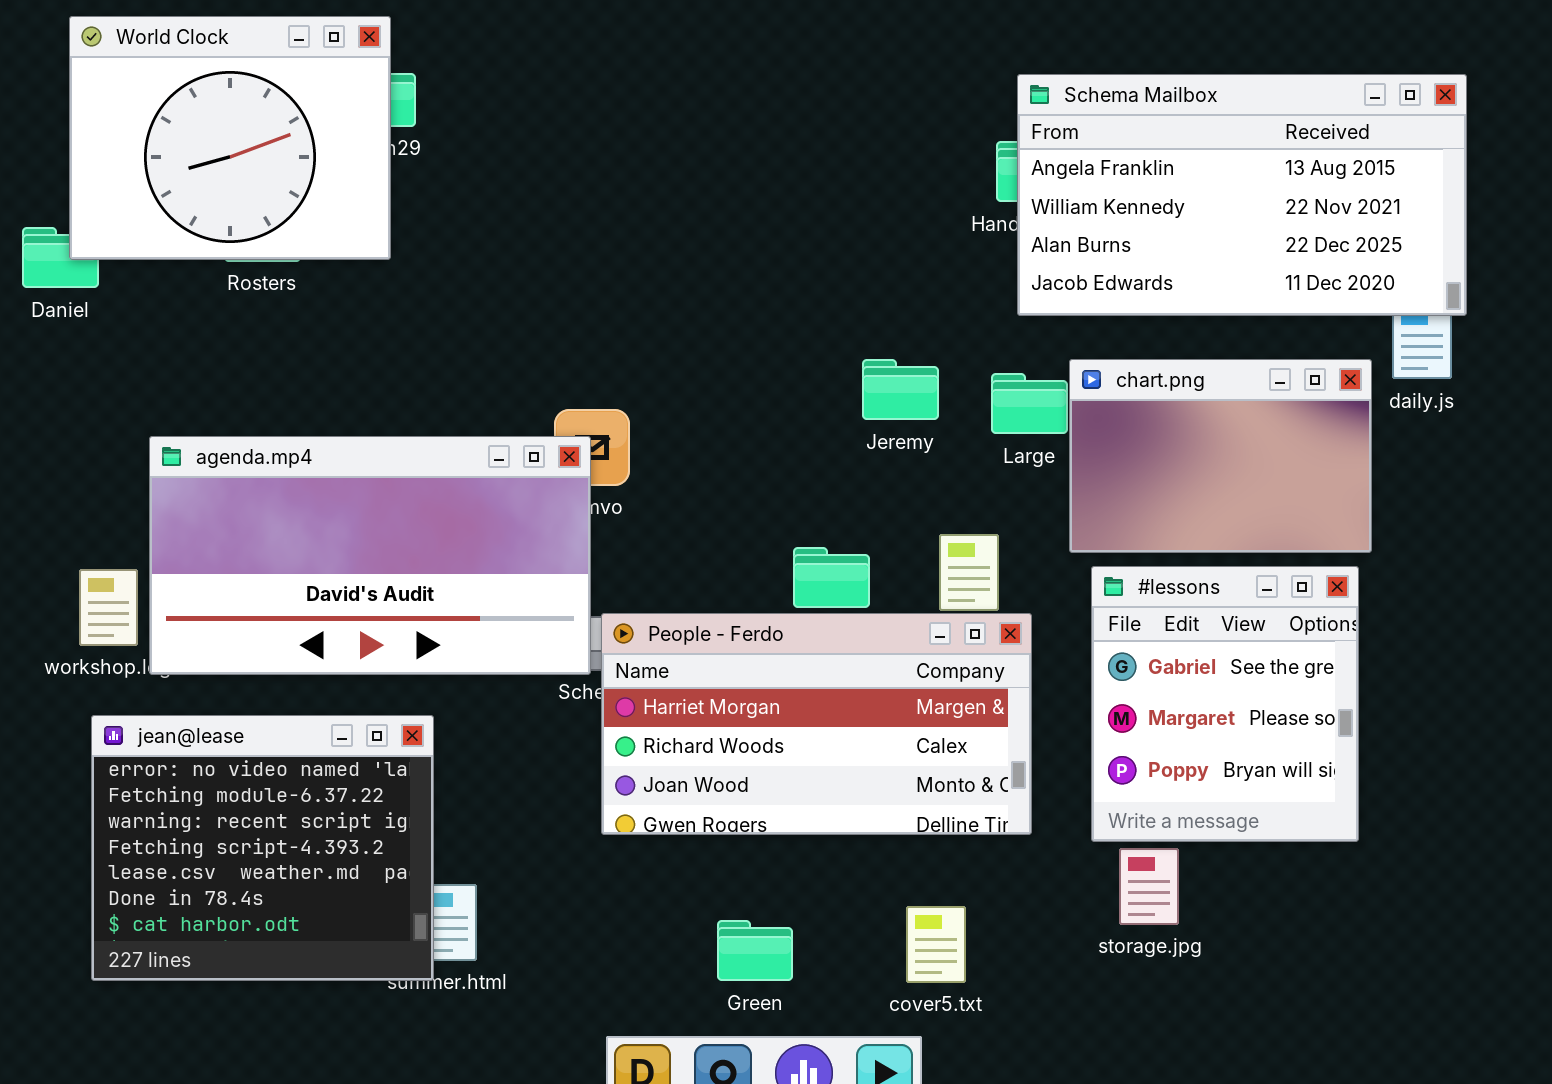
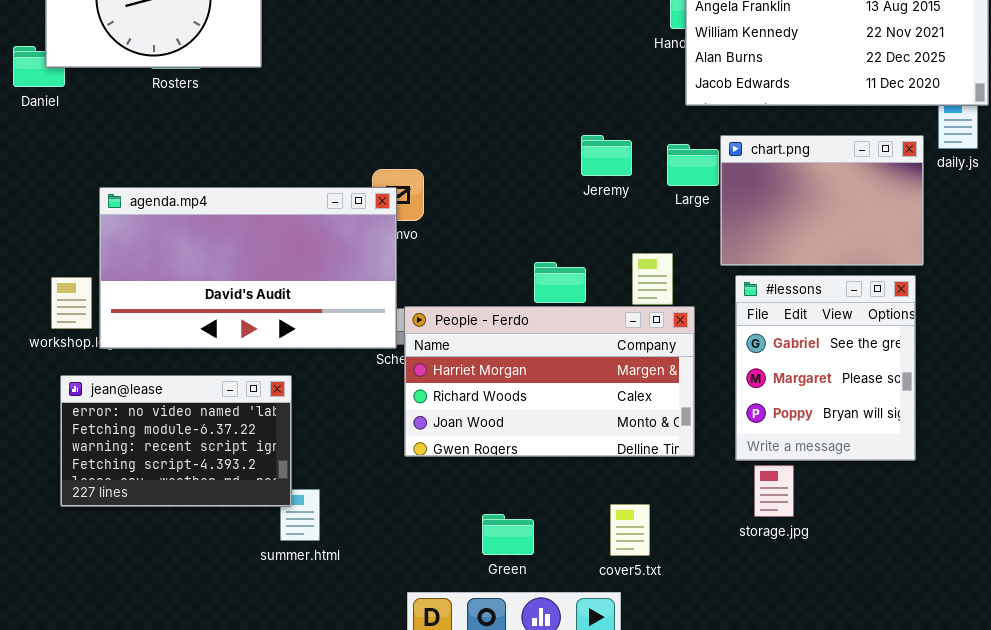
jean@lease: [91,715,434,981] -> [60,375,292,507], resized

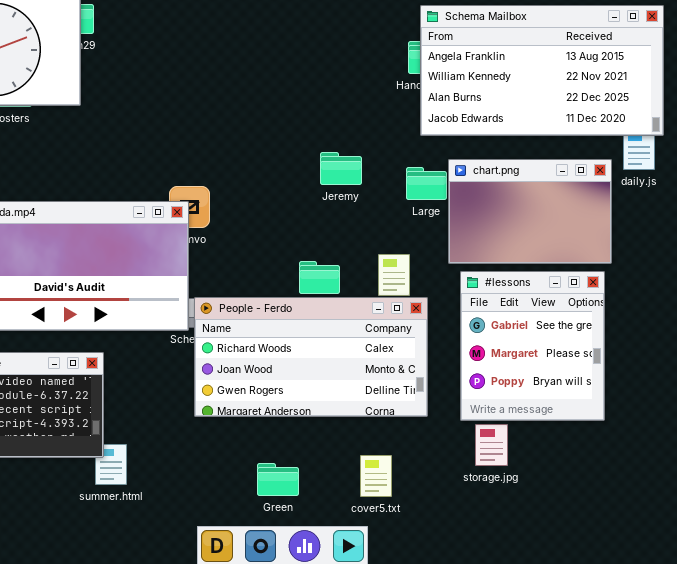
Jeremy: [581,135,632,176] -> [320,152,362,185], moved
People - Ferdo: [404,306,695,457] -> [194,297,428,417], scrolled down 1 row

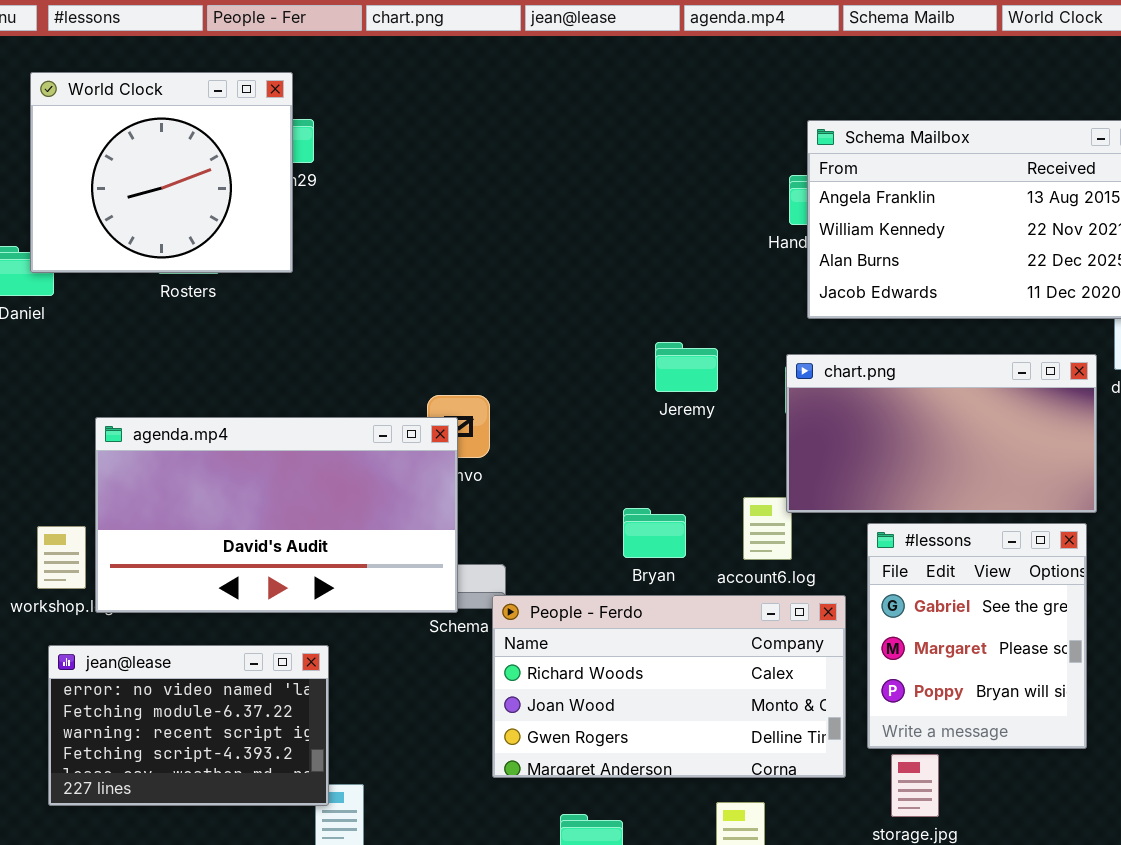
chart.png: [448,159,612,264] -> [786,354,1097,513], resized
People - Ferdo: [194,297,428,417] -> [492,595,846,778], moved

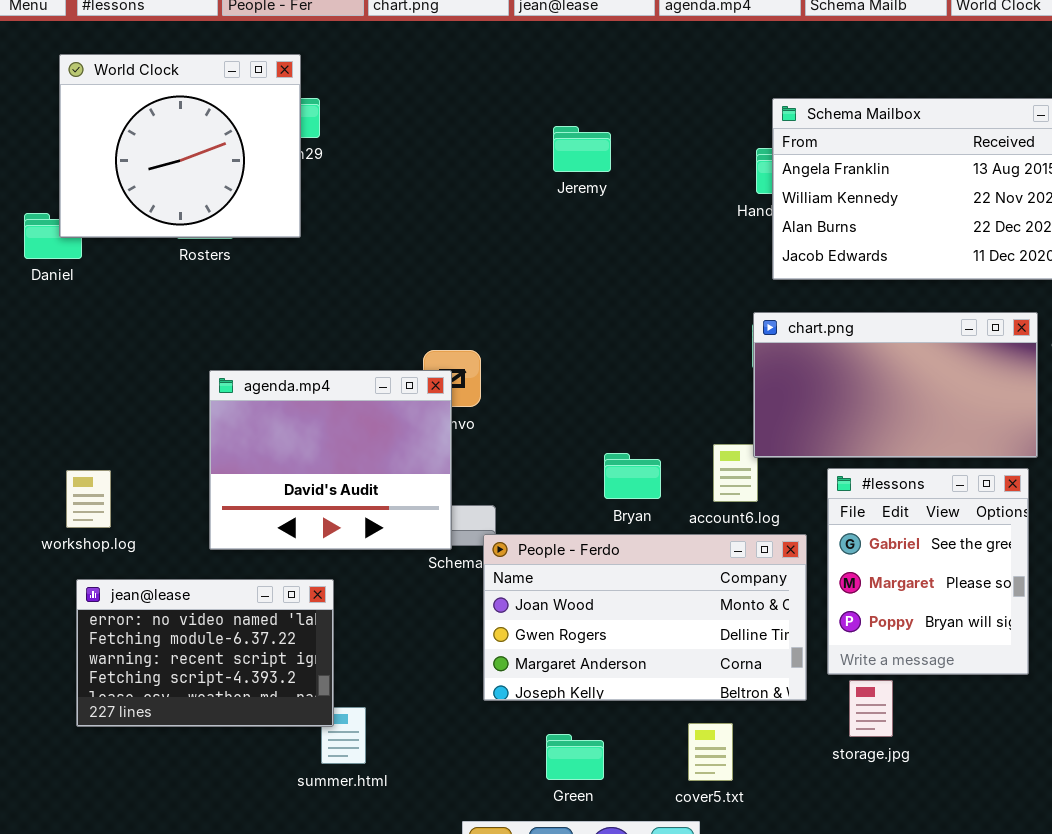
Jeremy: [655,342,718,392] -> [553,126,611,172], moved
agenda.mp4: [95,417,458,613] -> [209,370,452,550], resized
People - Ferdo: [492,595,846,778] -> [483,534,807,701], scrolled down 1 row

